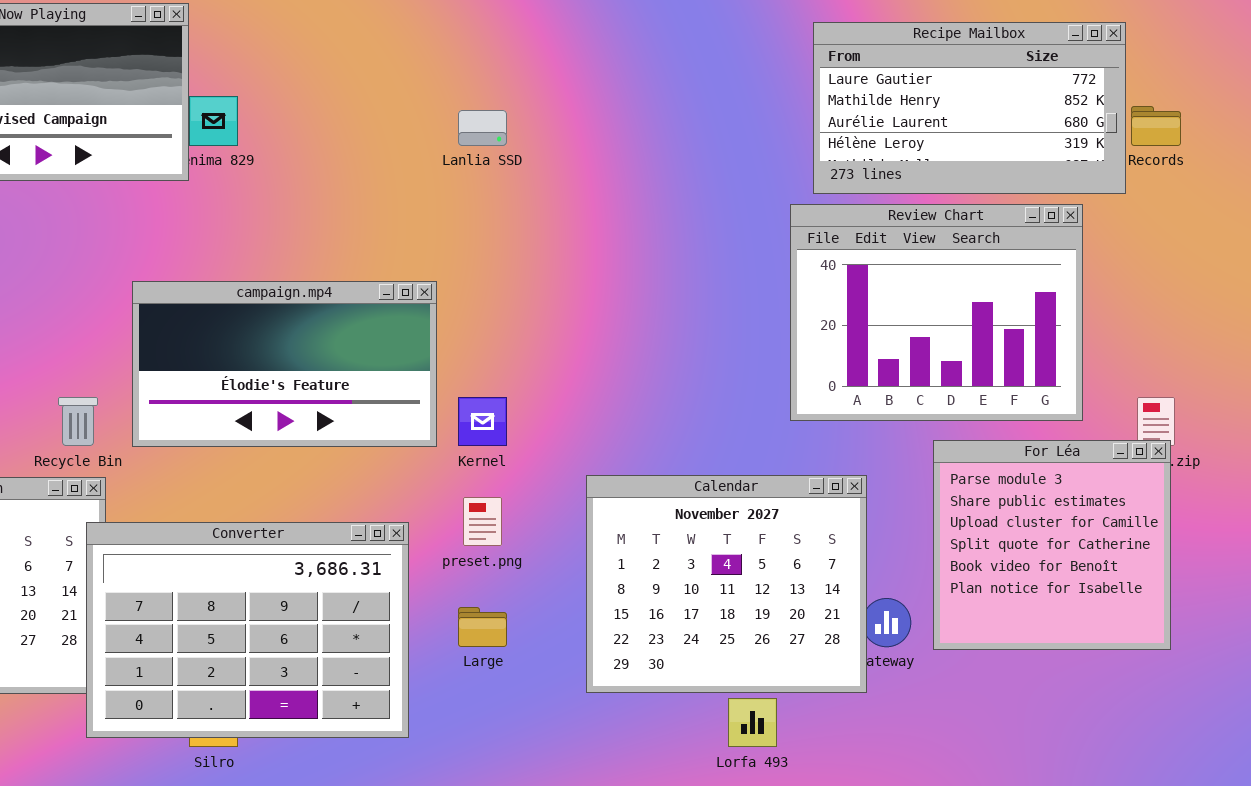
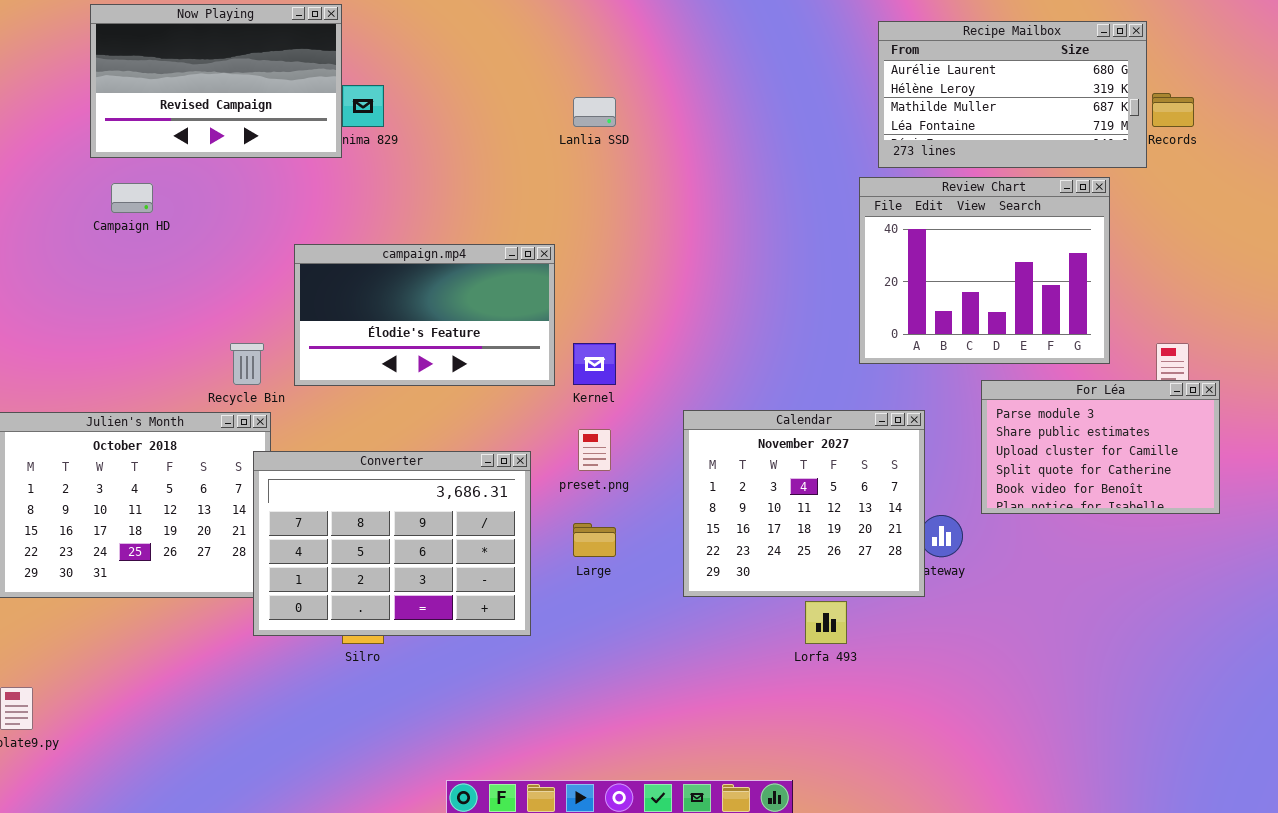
Recipe Mailbox: [813,22,1126,194] -> [878,21,1147,168], scrolled down 2 rows
For Léa: [933,440,1171,650] -> [981,380,1220,514], resized

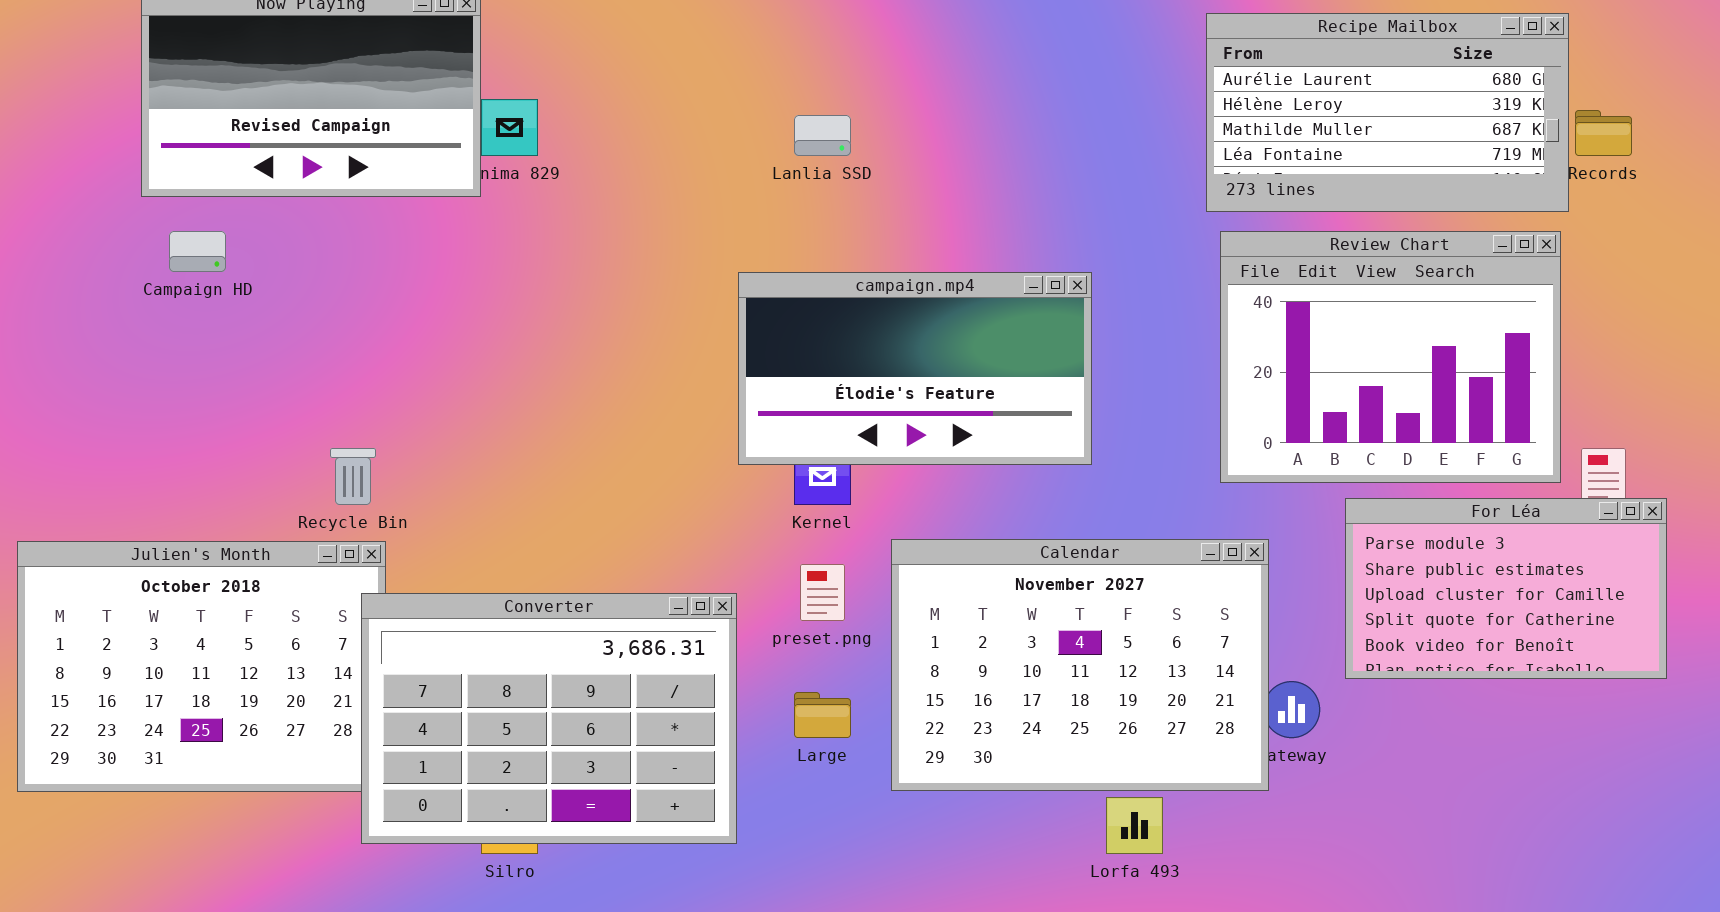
Review Chart: [859,177,1110,364] -> [1220,231,1561,483], moved
campaign.mp4: [294,244,555,386] -> [738,272,1092,465], moved
Calendar: [683,410,925,597] -> [891,539,1269,791], resized

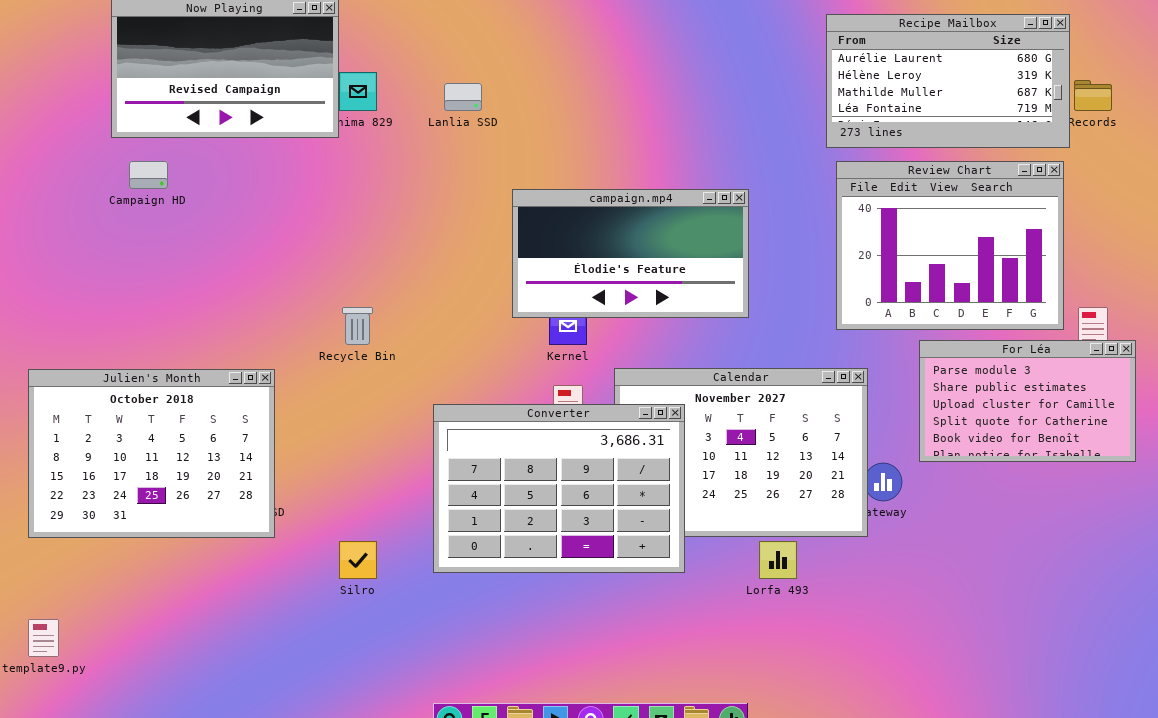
Lanlia SSD: [794,115,851,156] -> [444,83,482,111], moved
Recycle Bin: [330,448,376,505] -> [342,307,373,345], moved
Converter: [361,593,737,844] -> [433,404,685,573], moved

